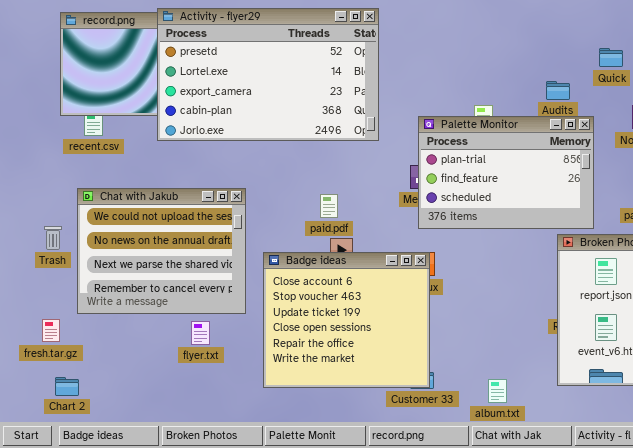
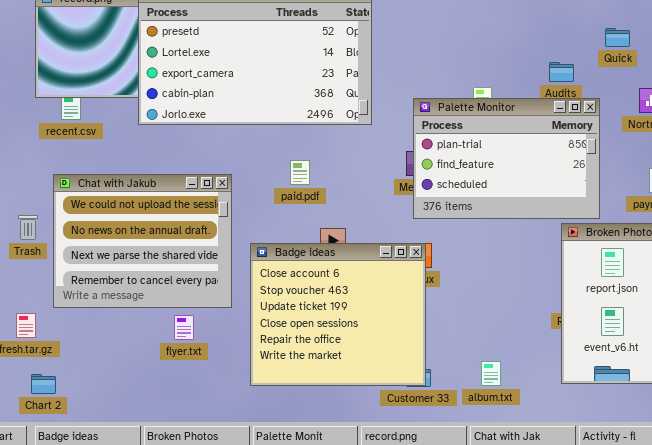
paid.pdf: [320,194,338,218] -> [290,160,310,185], moved
album.txt: [488,379,507,403] -> [481,361,501,386], moved

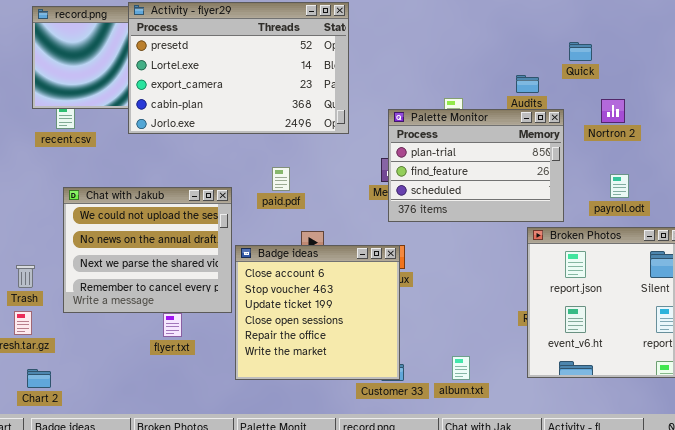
Chat with Jakub: [53,174,232,308] -> [63,187,232,313], moved
Trash: [18,215,38,240] -> [16,265,35,288], moved

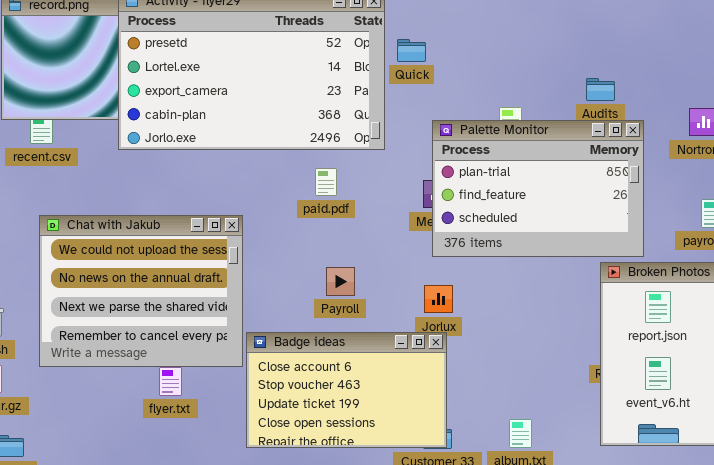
Quick: [569,42,592,61] -> [397,39,426,62], moved
paid.pdf: [272,167,290,191] -> [315,168,337,196], moved
Badge ideas: [235,245,400,380] -> [246,332,447,448], resized

